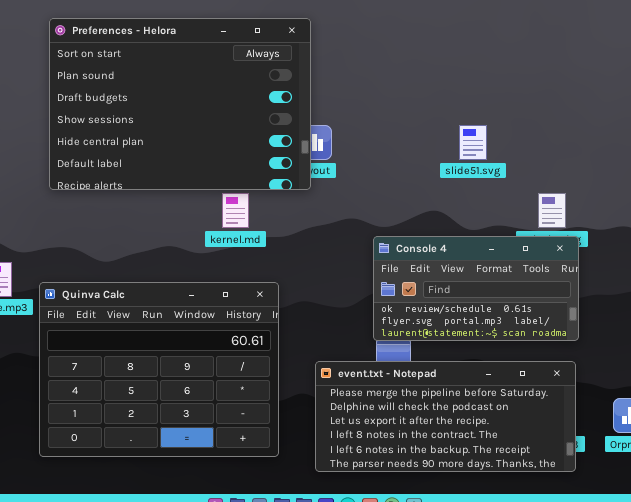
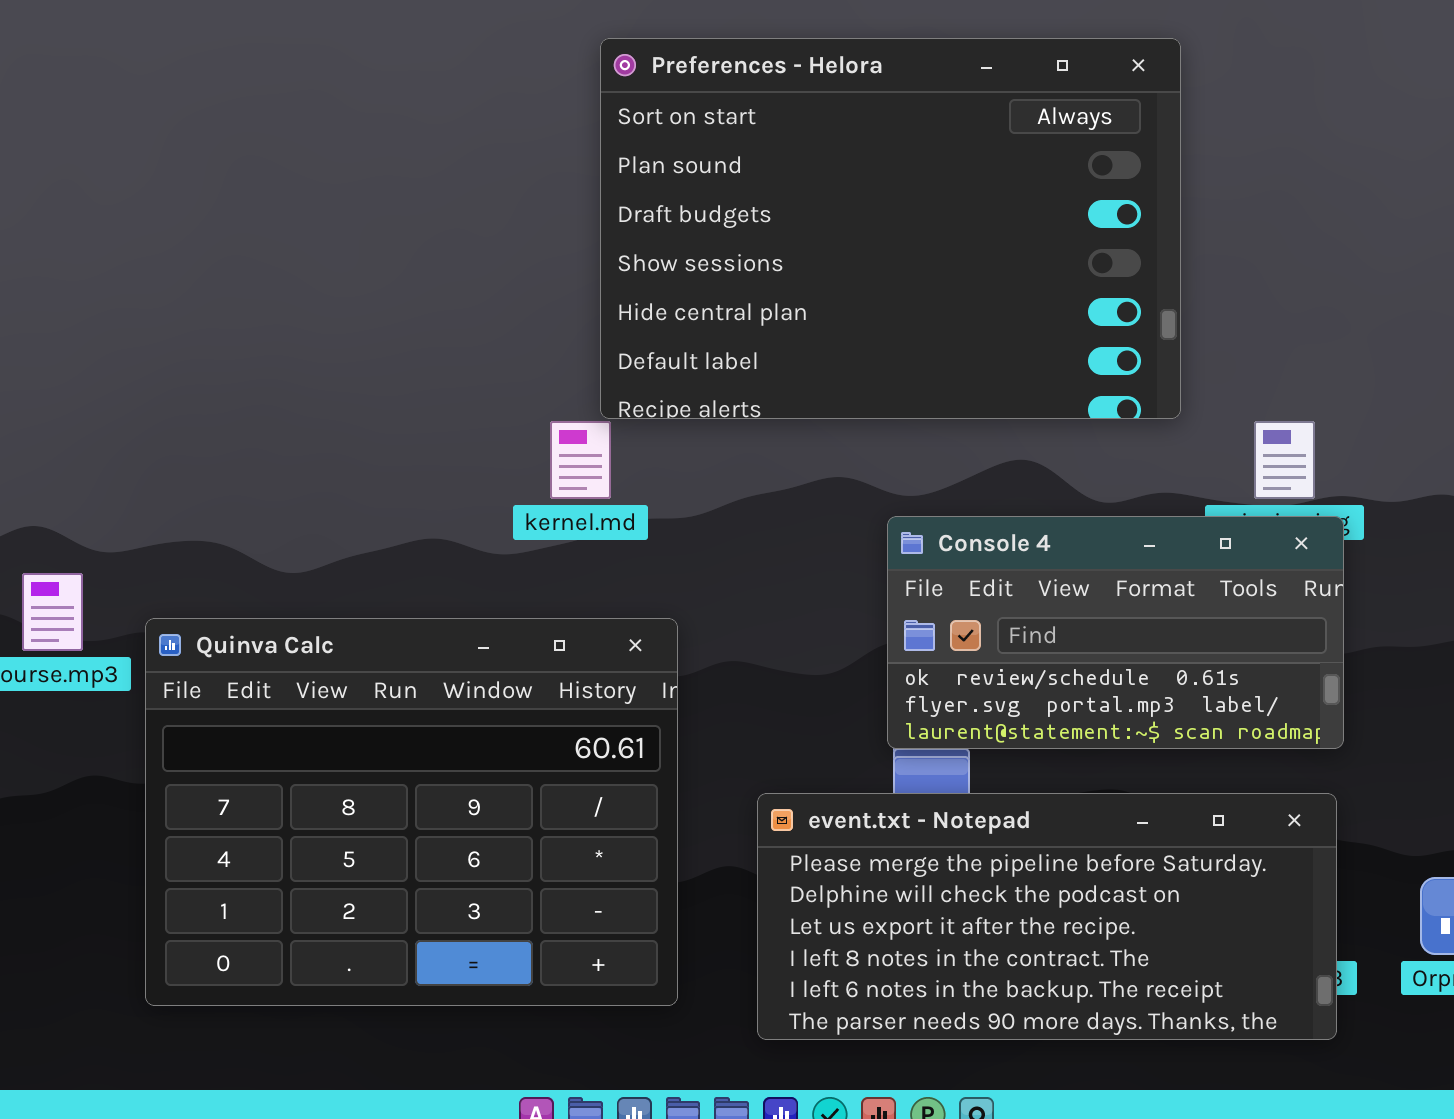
Preferences - Helora: [49,18,311,190] -> [600,38,1181,419], moved

